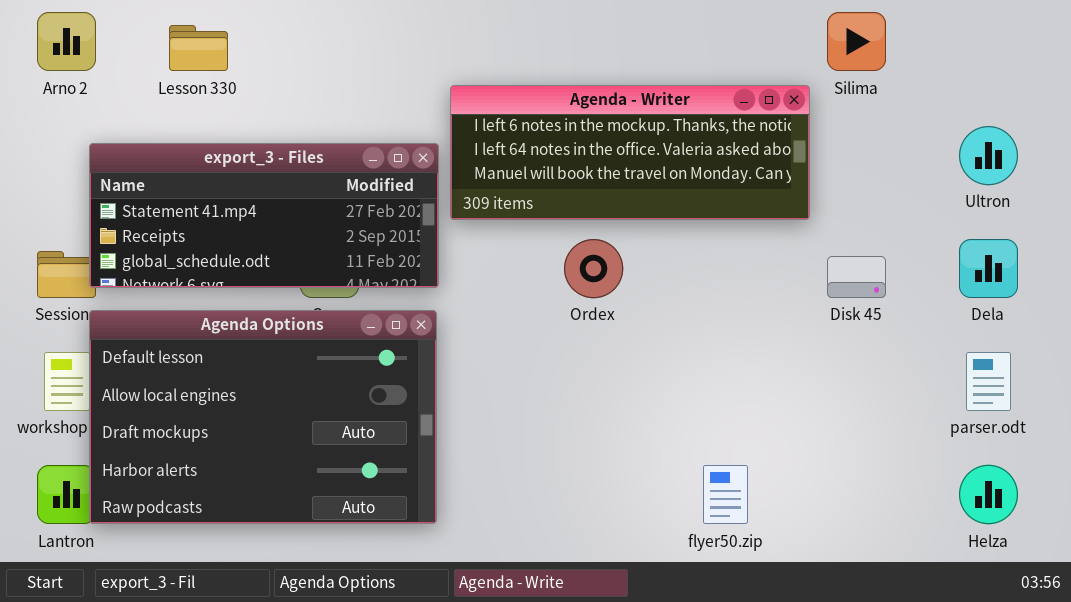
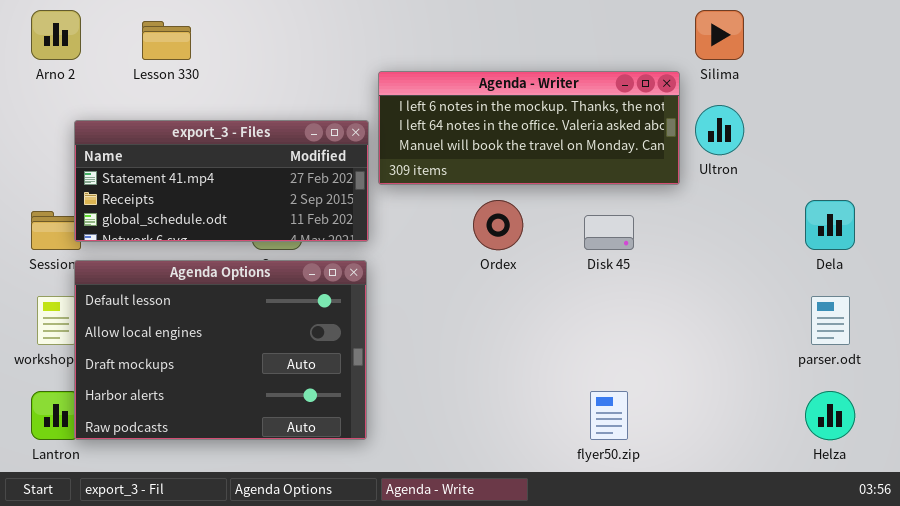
Ultron: [959,126,1018,185] -> [695,105,744,155], moved
Disk 45: [827,256,886,298] -> [584,215,634,250], moved

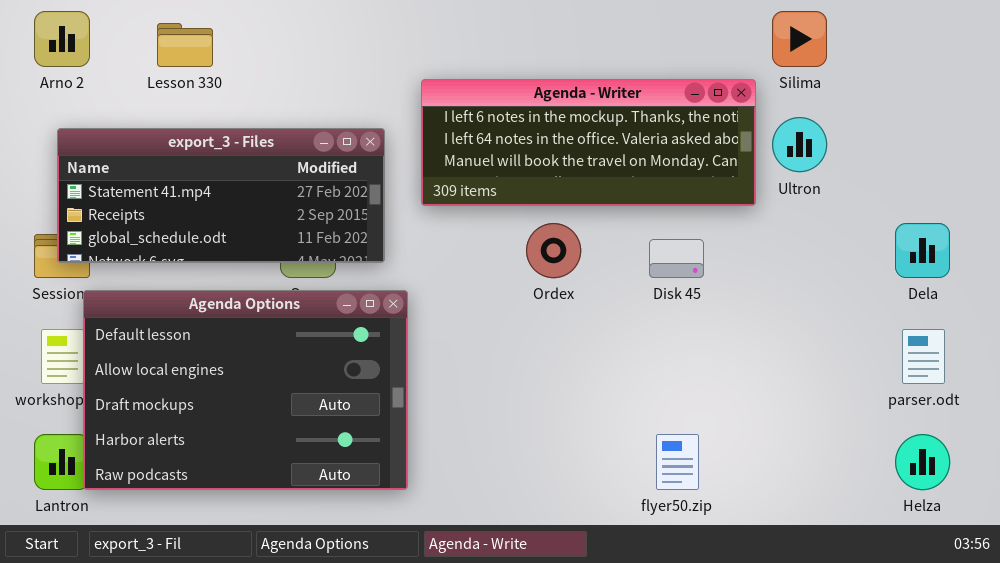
export_3 - Files: [74,120,369,242] -> [57,128,385,263], moved

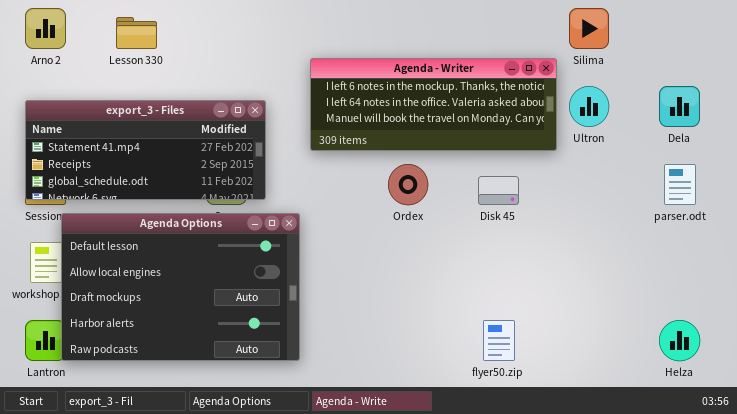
export_3 - Files: [57,128,385,263] -> [25,100,266,200], moved
Dela: [895,223,950,278] -> [659,86,700,127], moved
parser.odt: [902,329,945,384] -> [664,164,696,205], moved

